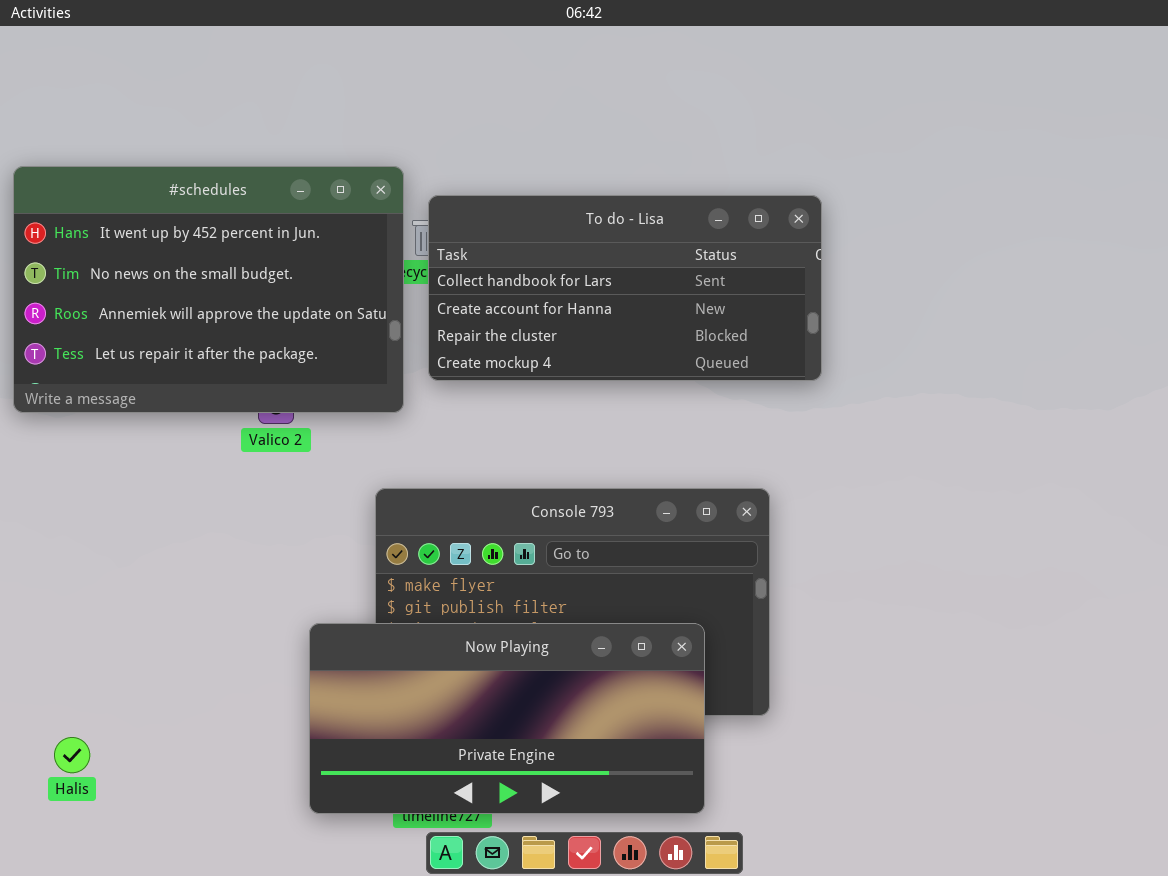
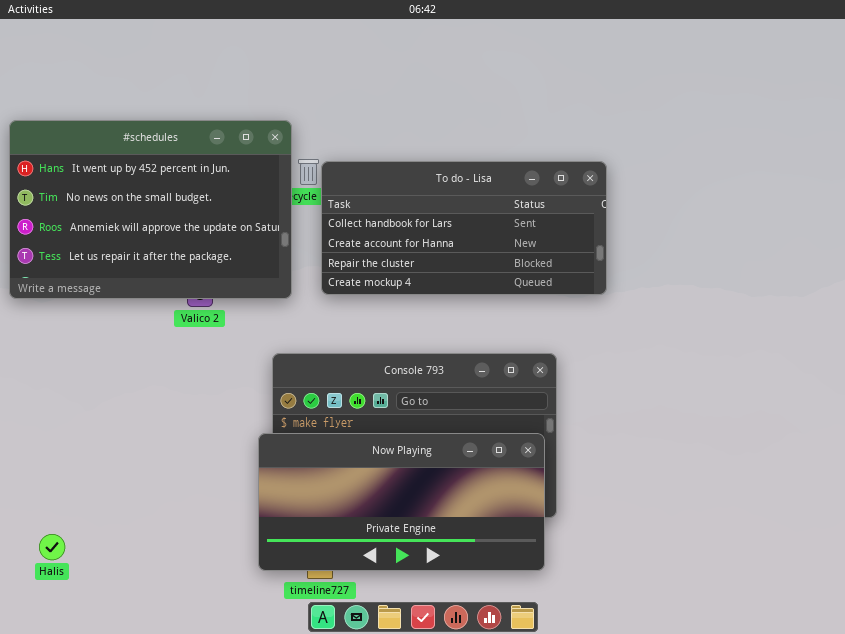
To do - Lisa: [428,195,822,381] -> [321,161,607,295], moved
Now Playing: [309,623,705,814] -> [258,433,545,571], moved

